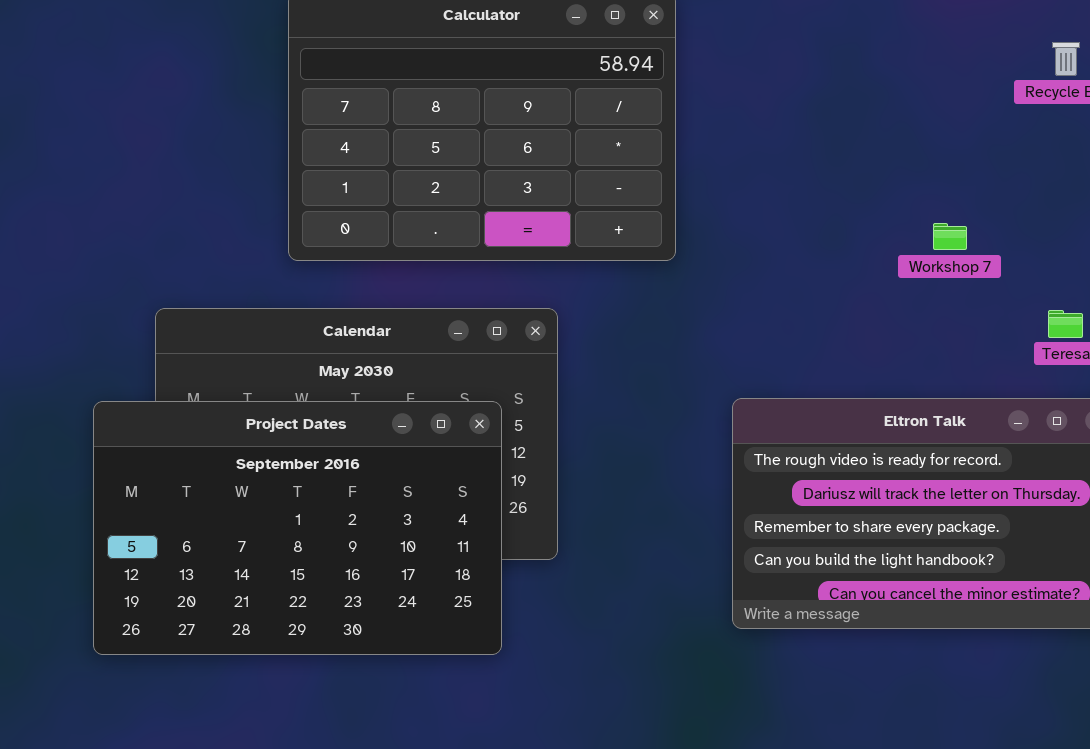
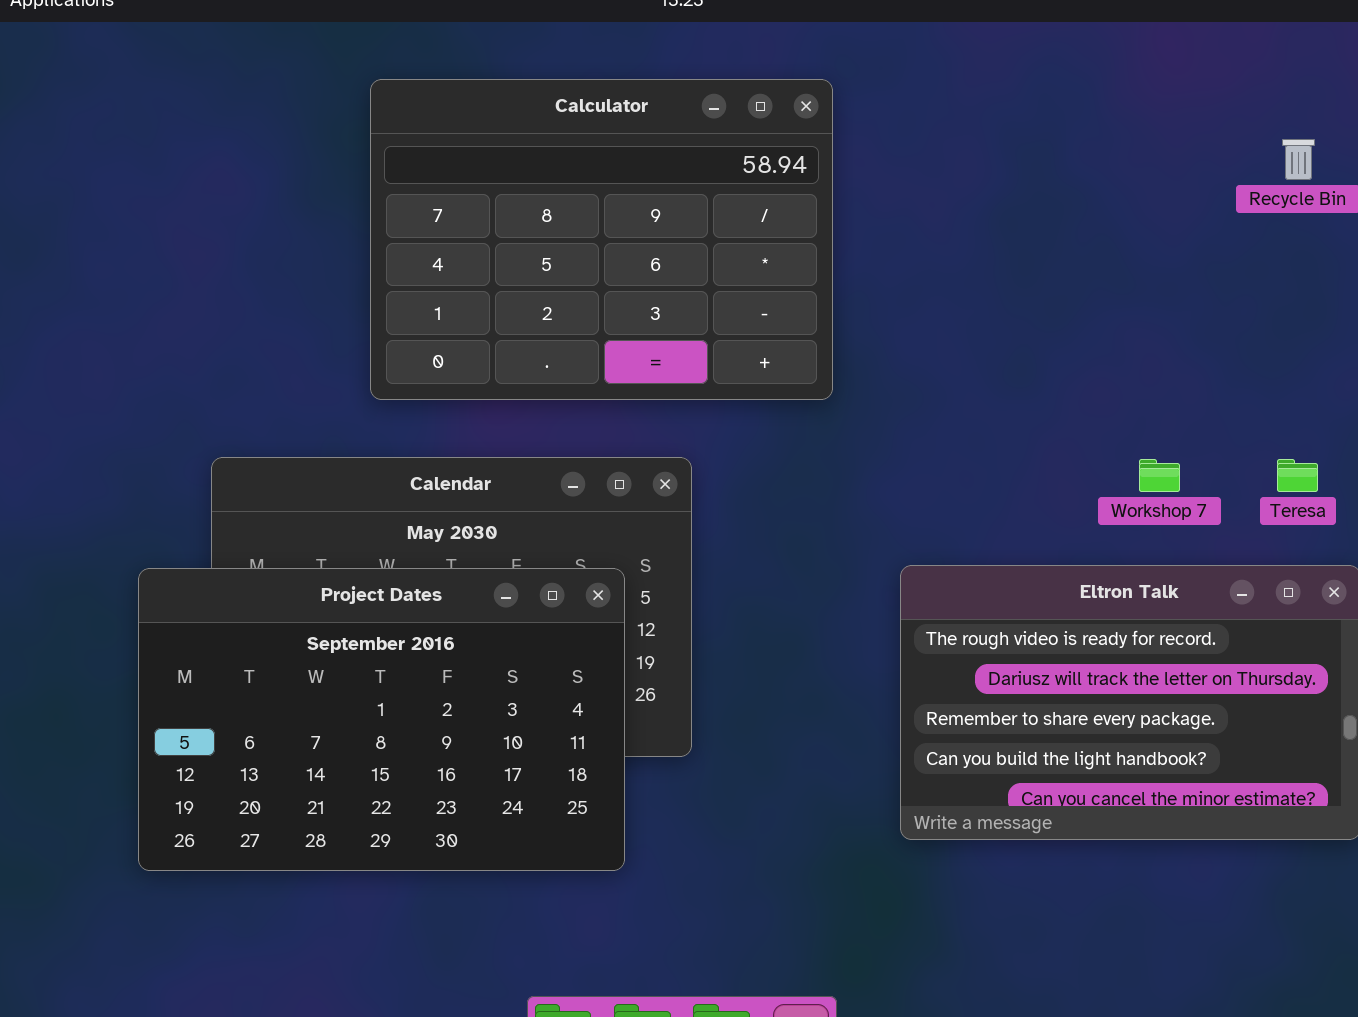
Workshop 7: [933,223,967,250] -> [1139,459,1180,492], moved

